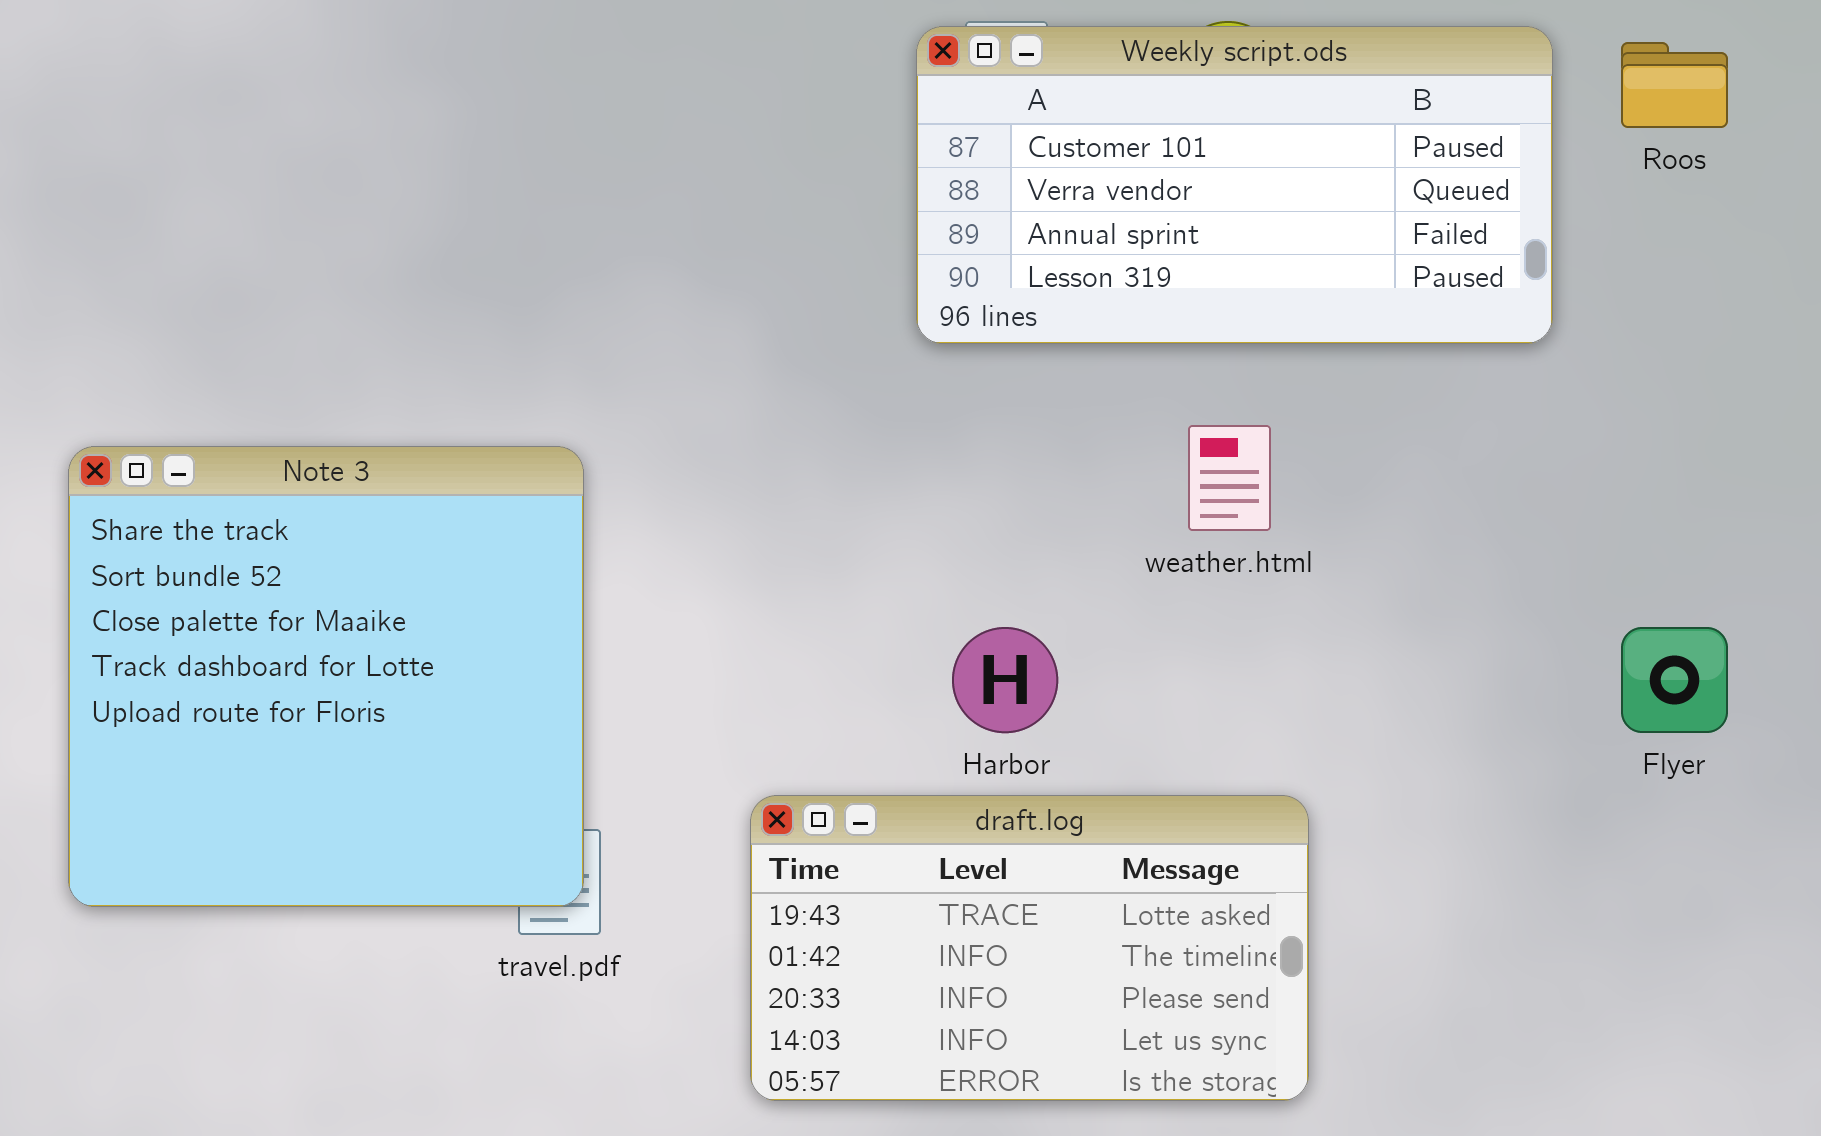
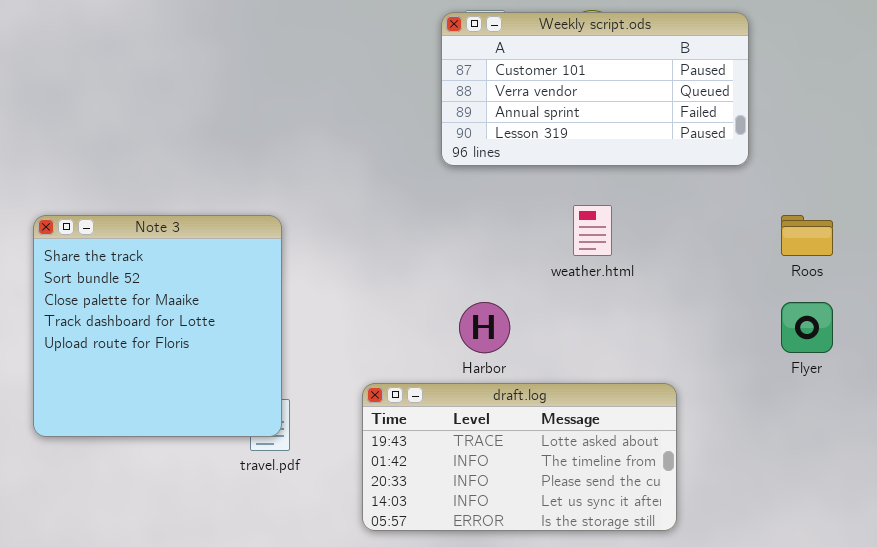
Roos: [1621,42,1728,128] -> [781,215,833,256], moved
draft.log: [750,795,1309,1101] -> [362,383,677,531], resized

